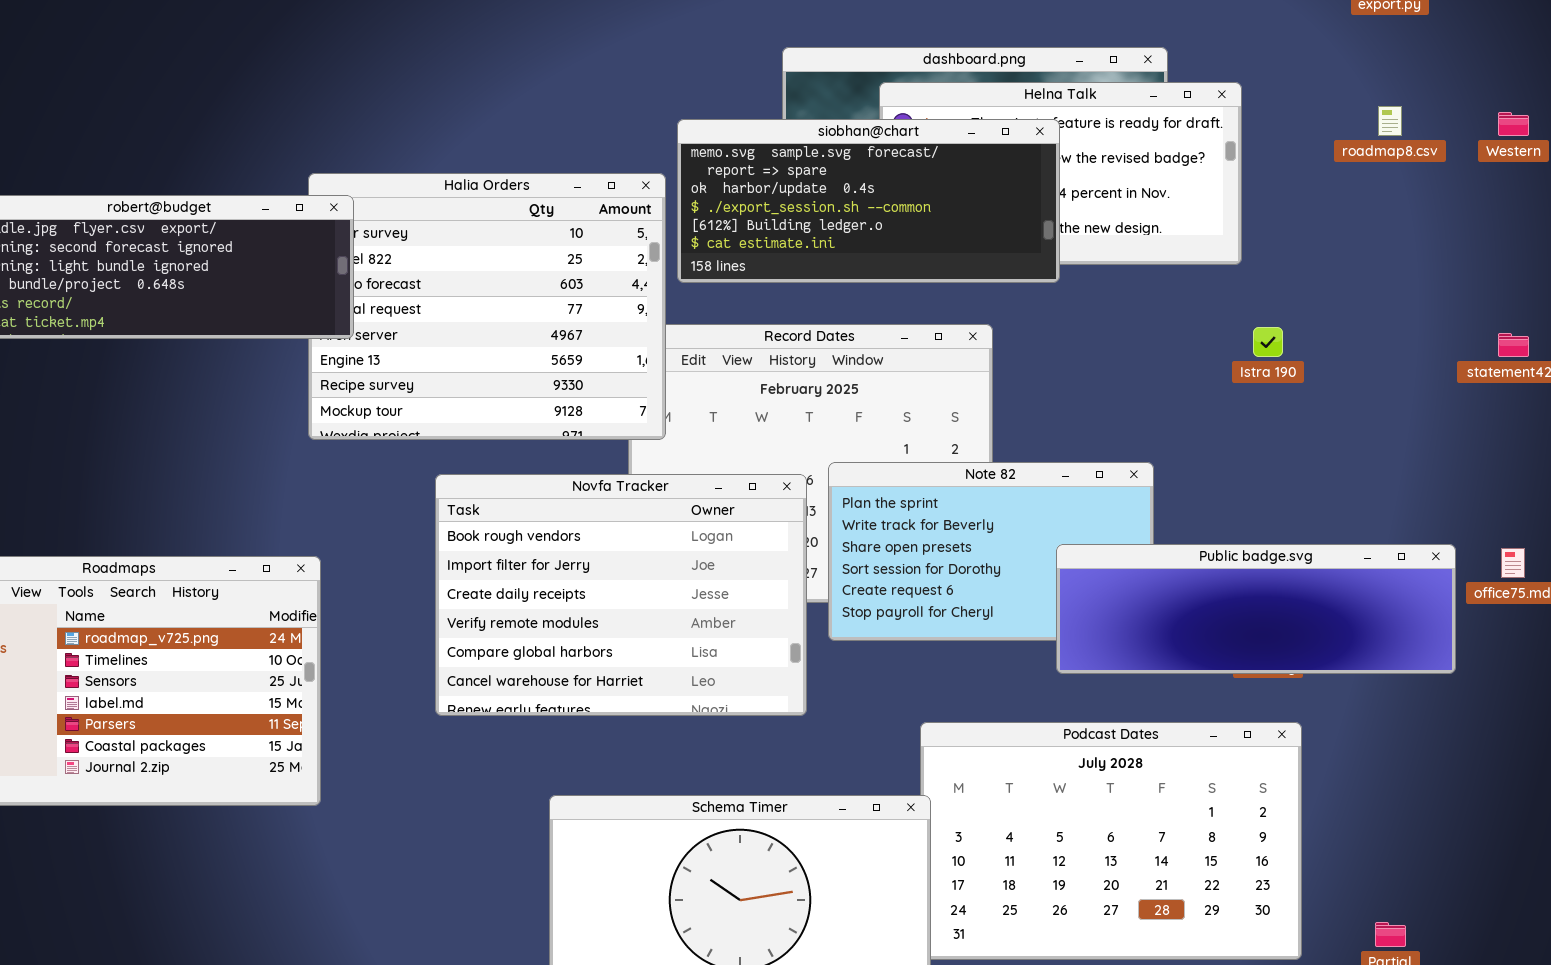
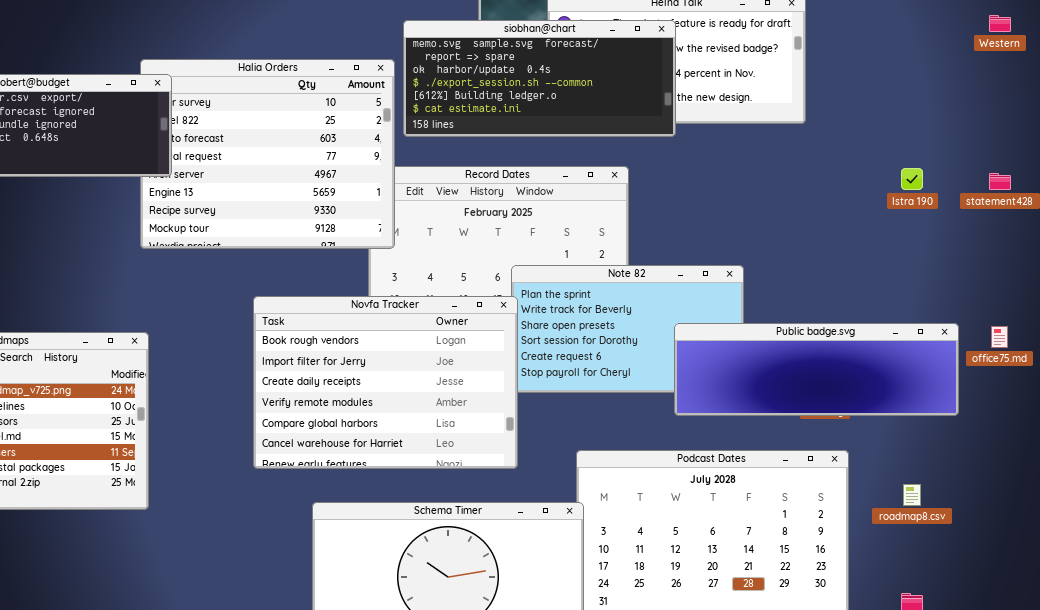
roadmap8.csv: [1378,106,1402,136] -> [903,484,921,506], moved
Istra 190: [1253,327,1283,357] -> [901,168,923,190], moved
Novfa Tracker: [435,474,807,716] -> [253,296,518,469], moved

